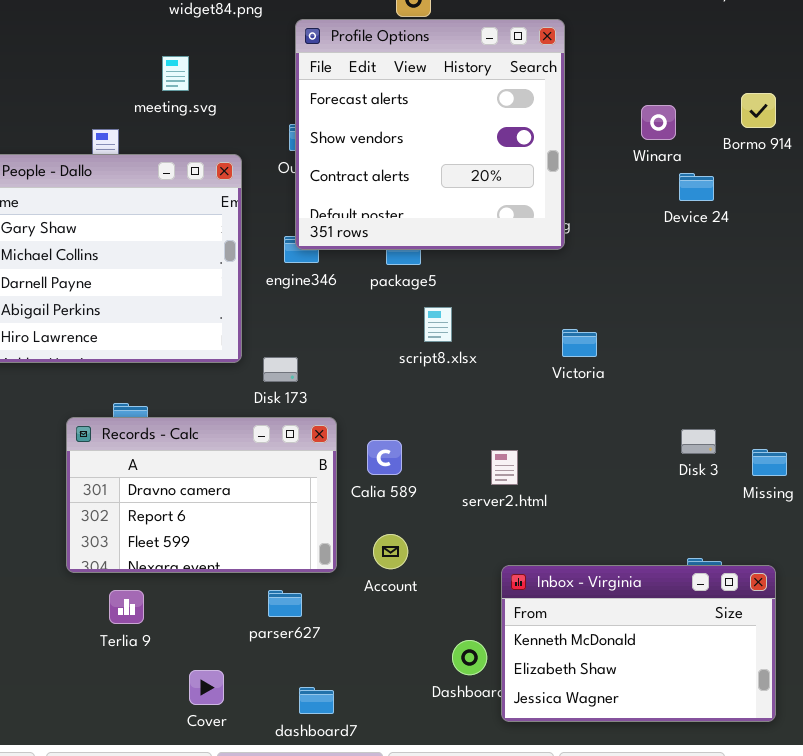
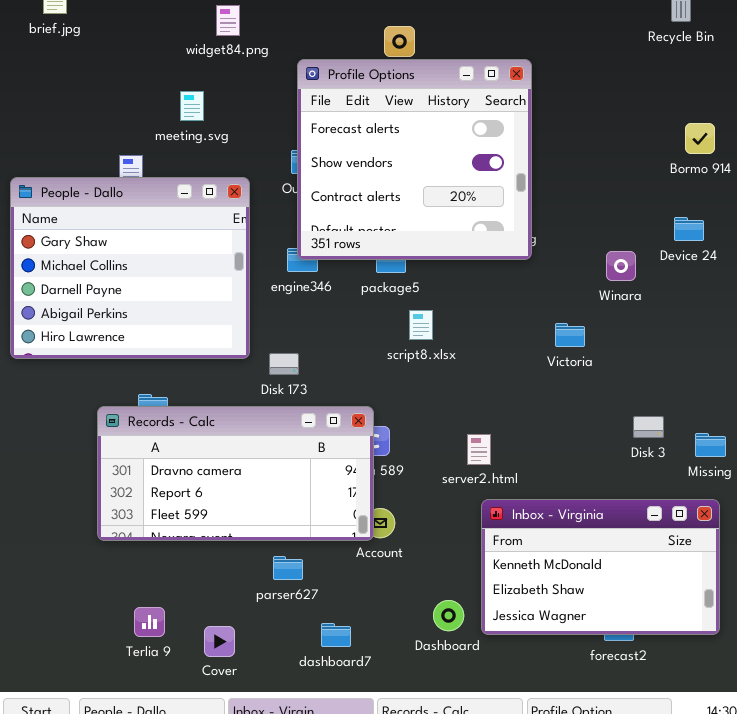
Winara: [641,105,676,140] -> [606,251,636,281], moved
Device 24: [679,173,714,201] -> [674,217,704,241], moved
Victoria: [562,329,597,357] -> [555,323,585,347], moved
Records - Calc: [66,417,337,573] -> [97,406,374,541], resized
Inbox - Virginia: [501,565,776,722] -> [481,499,720,635], moved
Terlia 9: [109,590,144,624] -> [134,607,165,637], moved
dashboard7: [299,687,334,714] -> [321,623,351,647], moved

